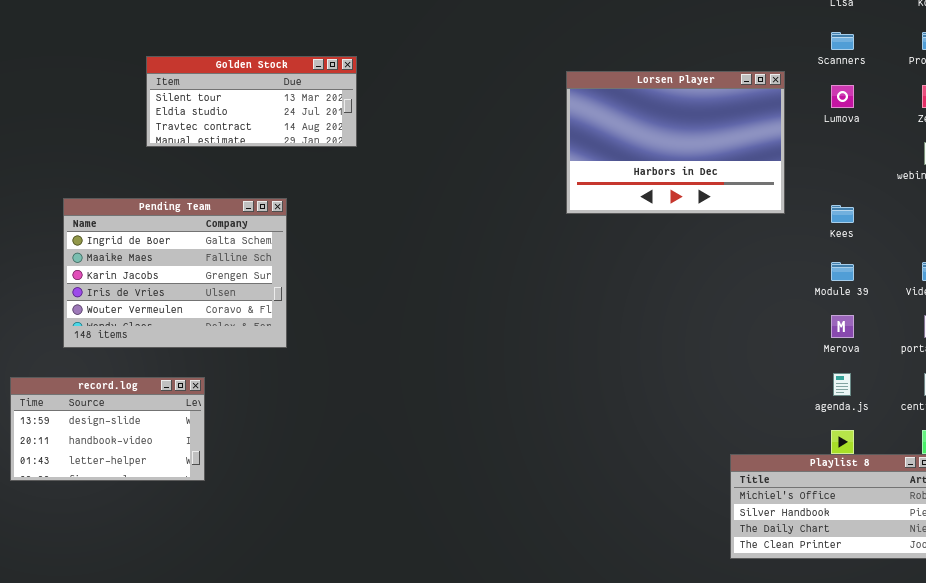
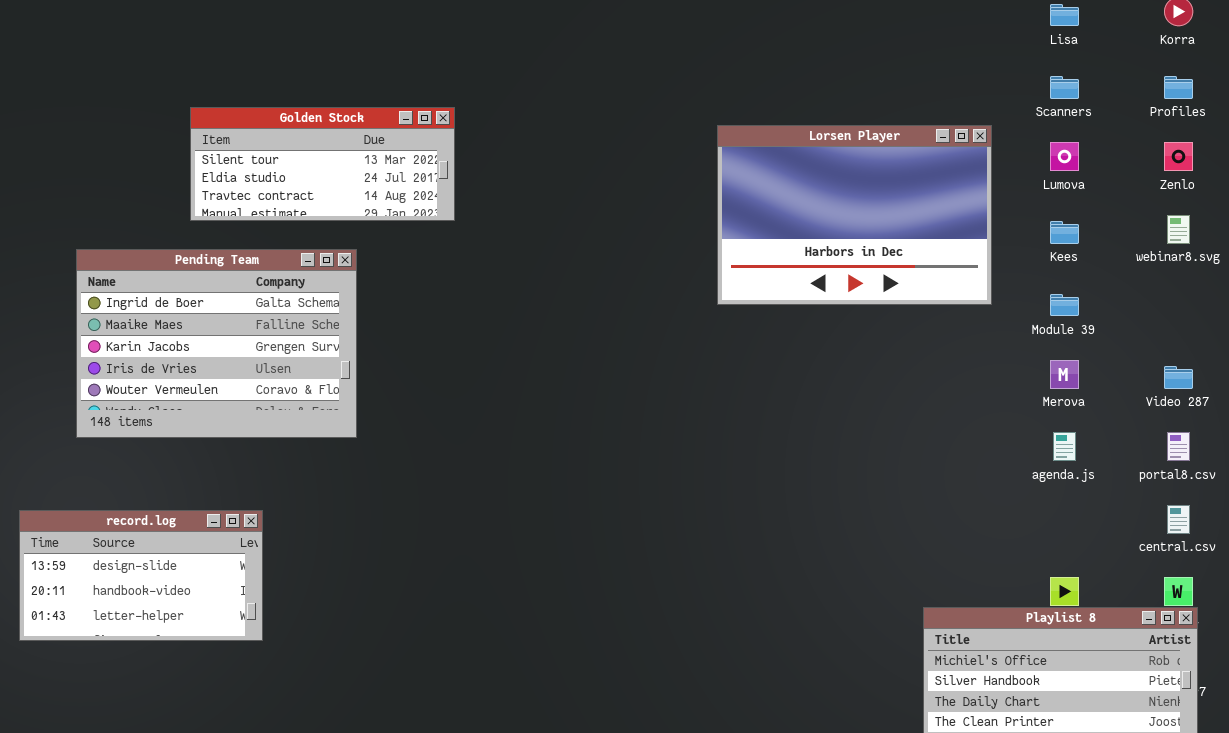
Pending Team: [63,198,287,348] -> [76,249,357,438], moved
Kees: [831,205,854,223] -> [1050,221,1079,244], moved
Module 39: [831,262,854,281] -> [1050,294,1079,316], moved
Merova: [831,315,854,338] -> [1050,360,1079,389], moved
agenda.js: [833,373,851,396] -> [1053,432,1076,461], moved

